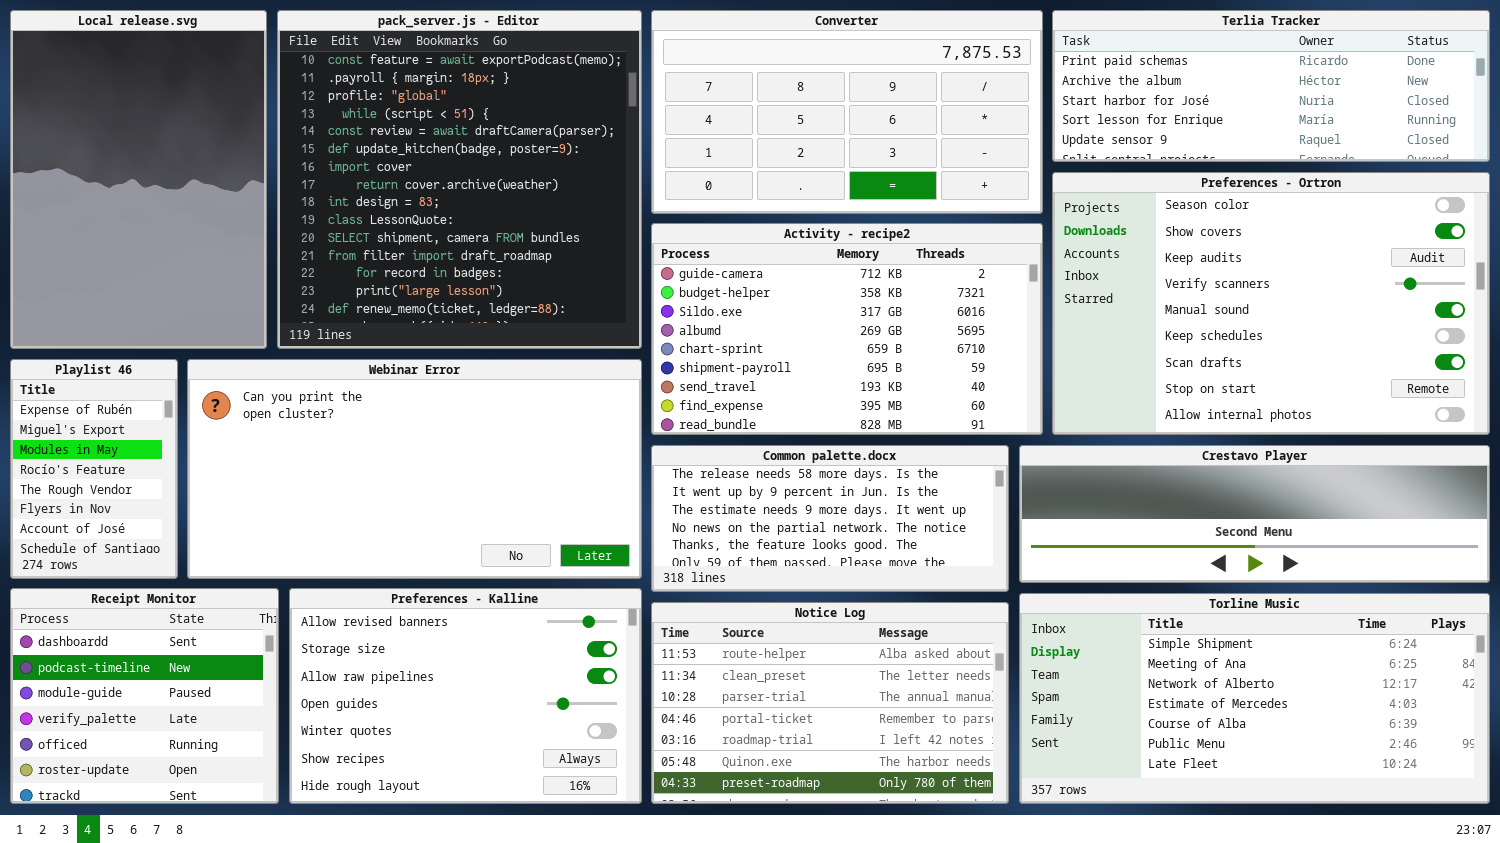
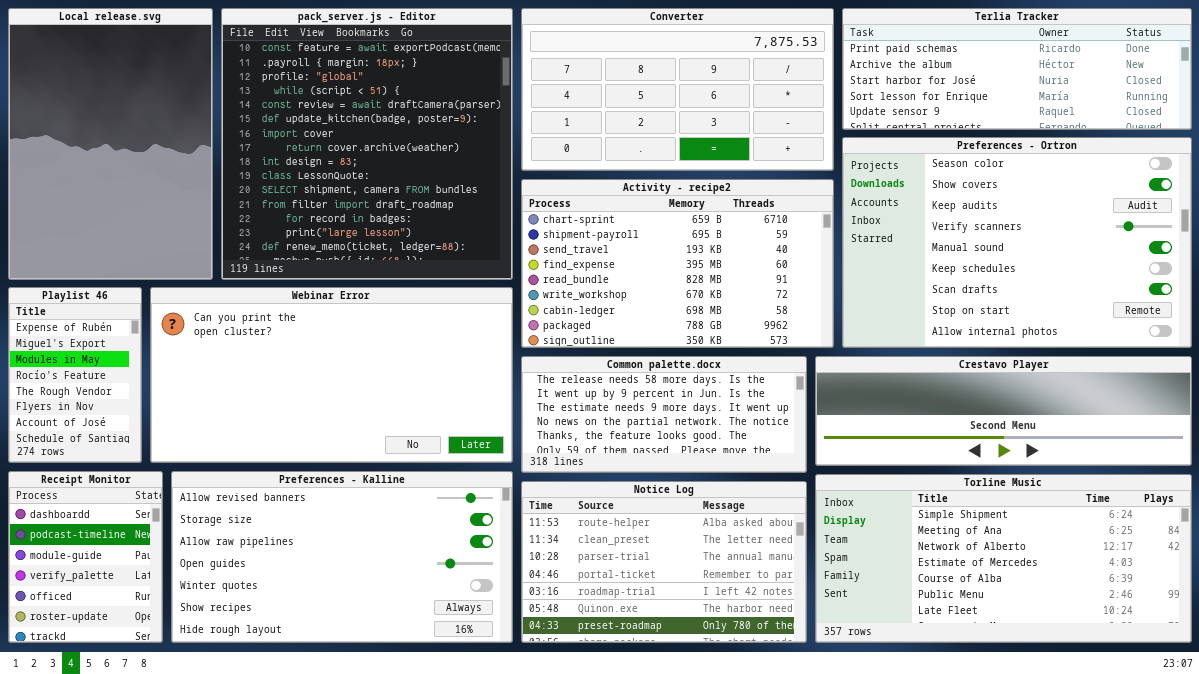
Activity - recipe2: [651,223,1043,435] -> [521,179,834,348], scrolled down 4 rows
Receipt Monitor: [10,588,279,804] -> [8,471,163,643], resized
Preferences - Kalline: [289,588,642,804] -> [171,471,513,643], resized

